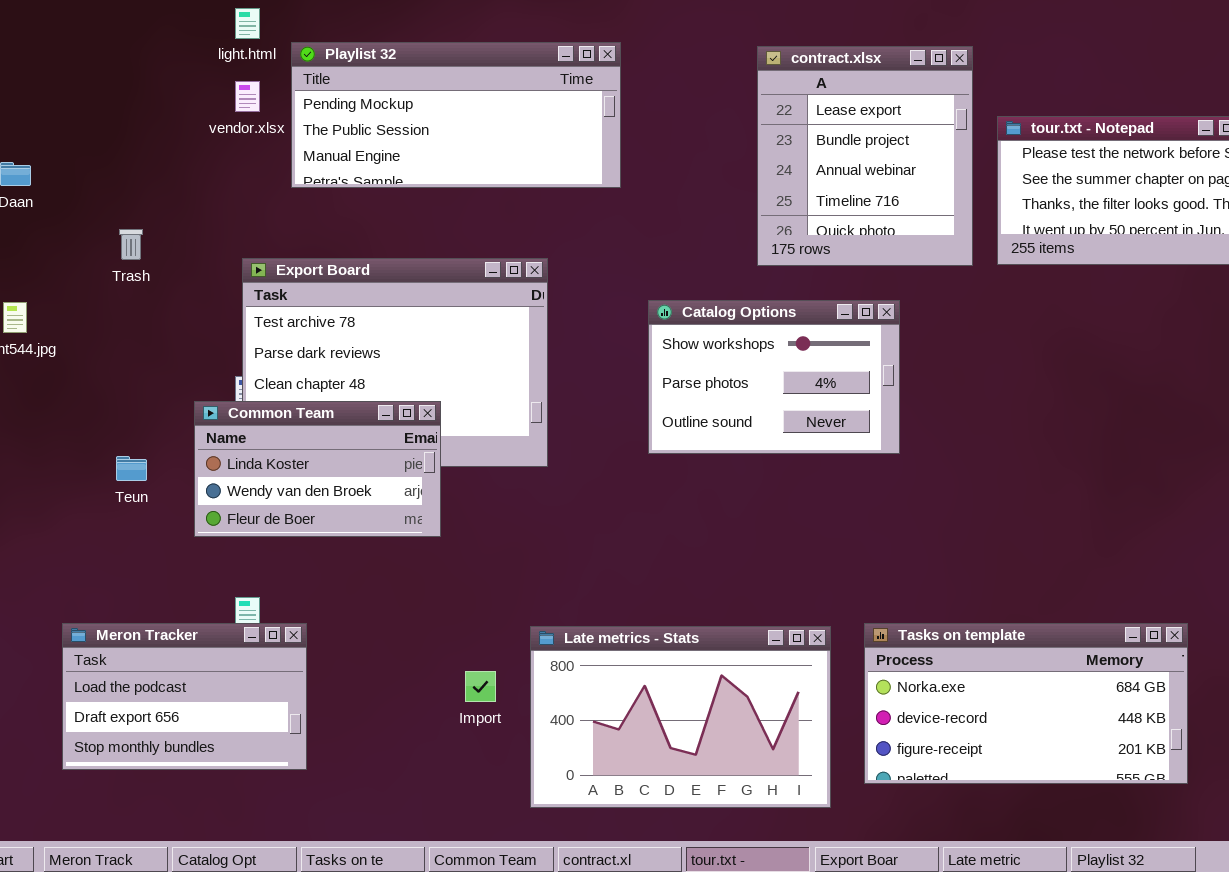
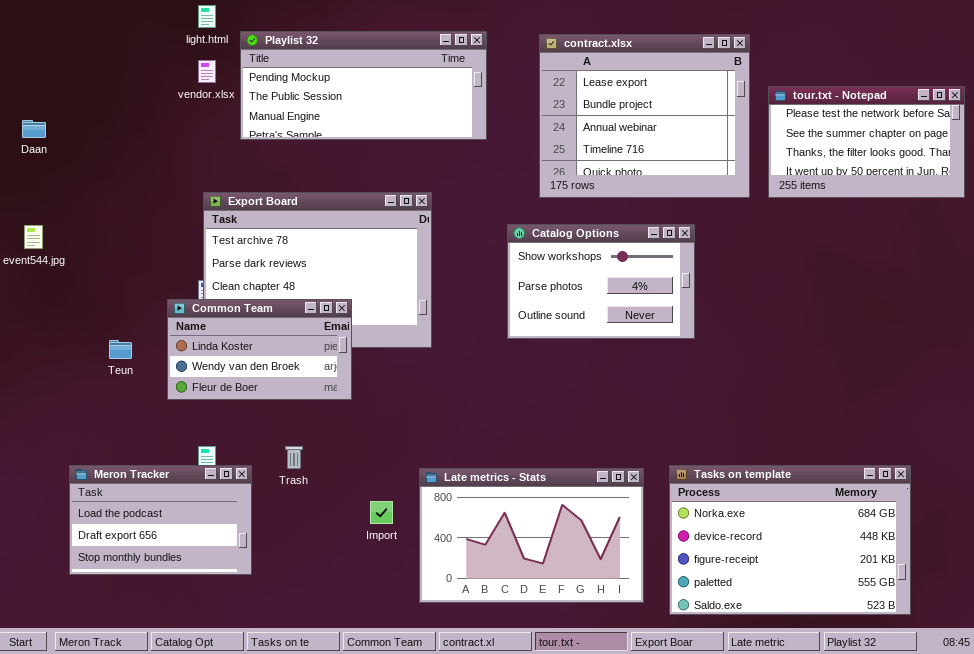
contract.xlsx: [757,46,973,266] -> [539,34,750,198], resized
Trash: [119,229,143,260] -> [285,446,303,469], moved
Tasks on template: [864,623,1188,784] -> [669,465,911,615], resized

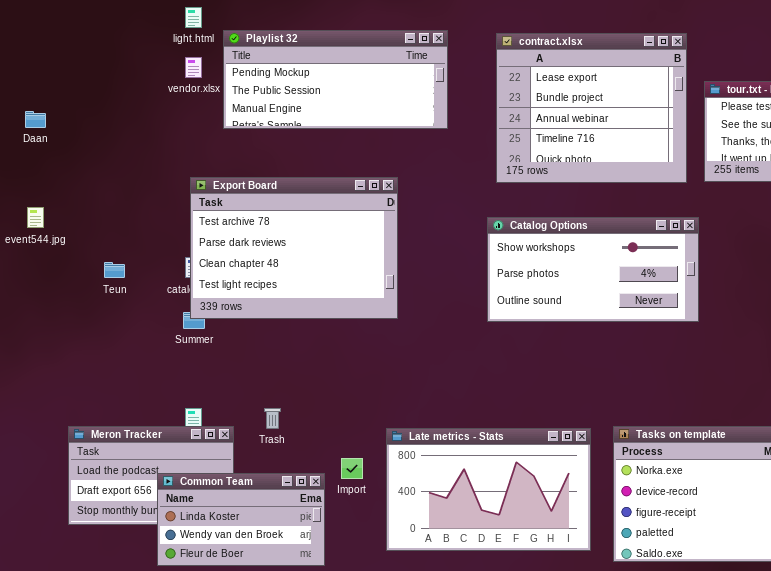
Catalog Options: [507,224,695,339] -> [487,217,699,322], moved, resized
Common Team: [167,299,352,400] -> [157,473,325,566], moved
Teun: [109,340,132,359] -> [104,262,125,278], moved

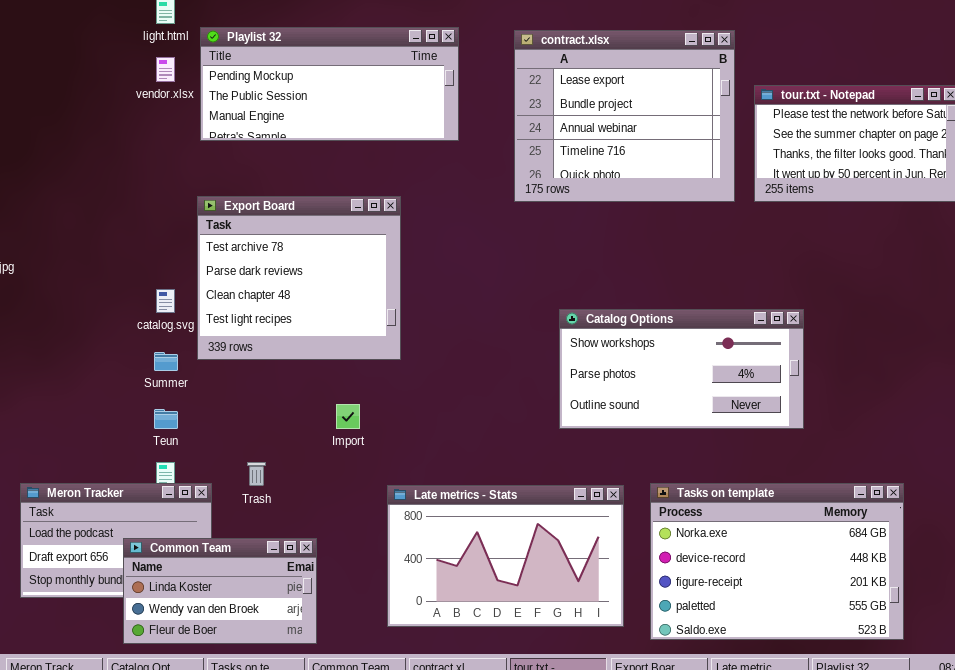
Export Board: [190,177,398,319] -> [197,196,401,360], resized
Catalog Options: [487,217,699,322] -> [559,309,804,429], moved
Teun: [104,262,125,278] -> [154,409,178,429], moved
Import: [341,458,363,479] -> [336,404,360,429], moved

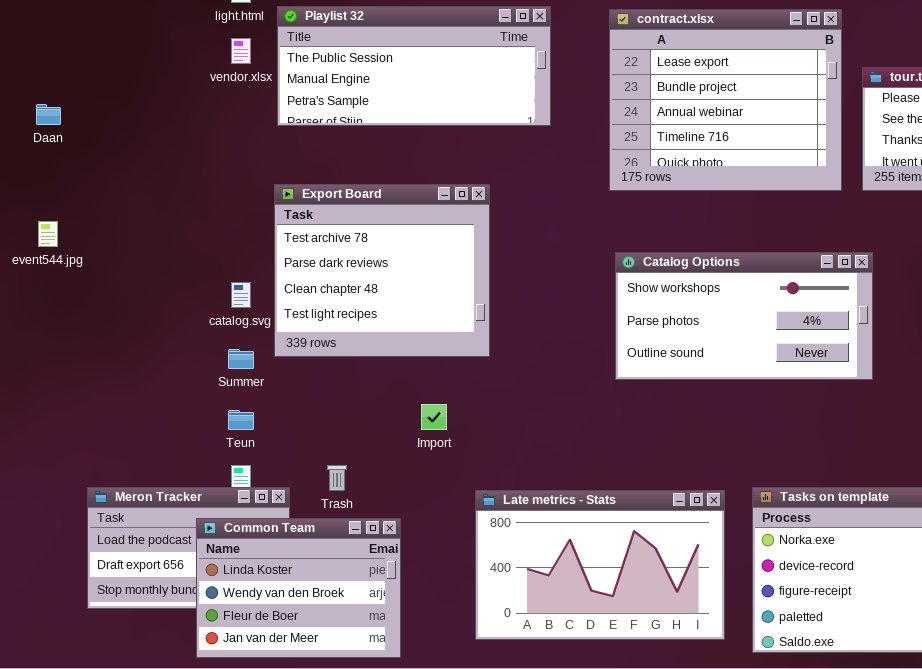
Playlist 32: [200,27,459,141] -> [277,6,551,126], scrolled down 1 row
Catalog Options: [559,309,804,429] -> [615,252,873,380], moved
Common Team: [123,538,317,644] -> [196,518,401,658], resized

